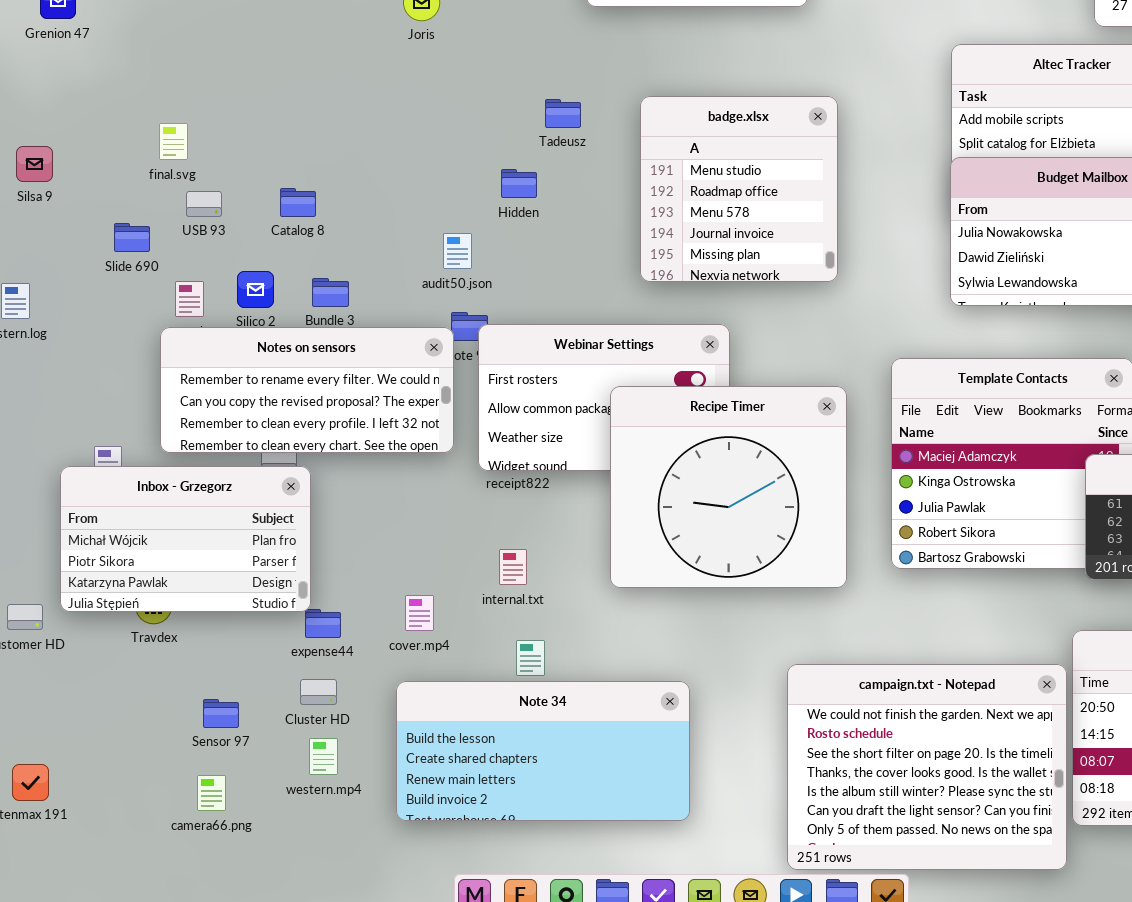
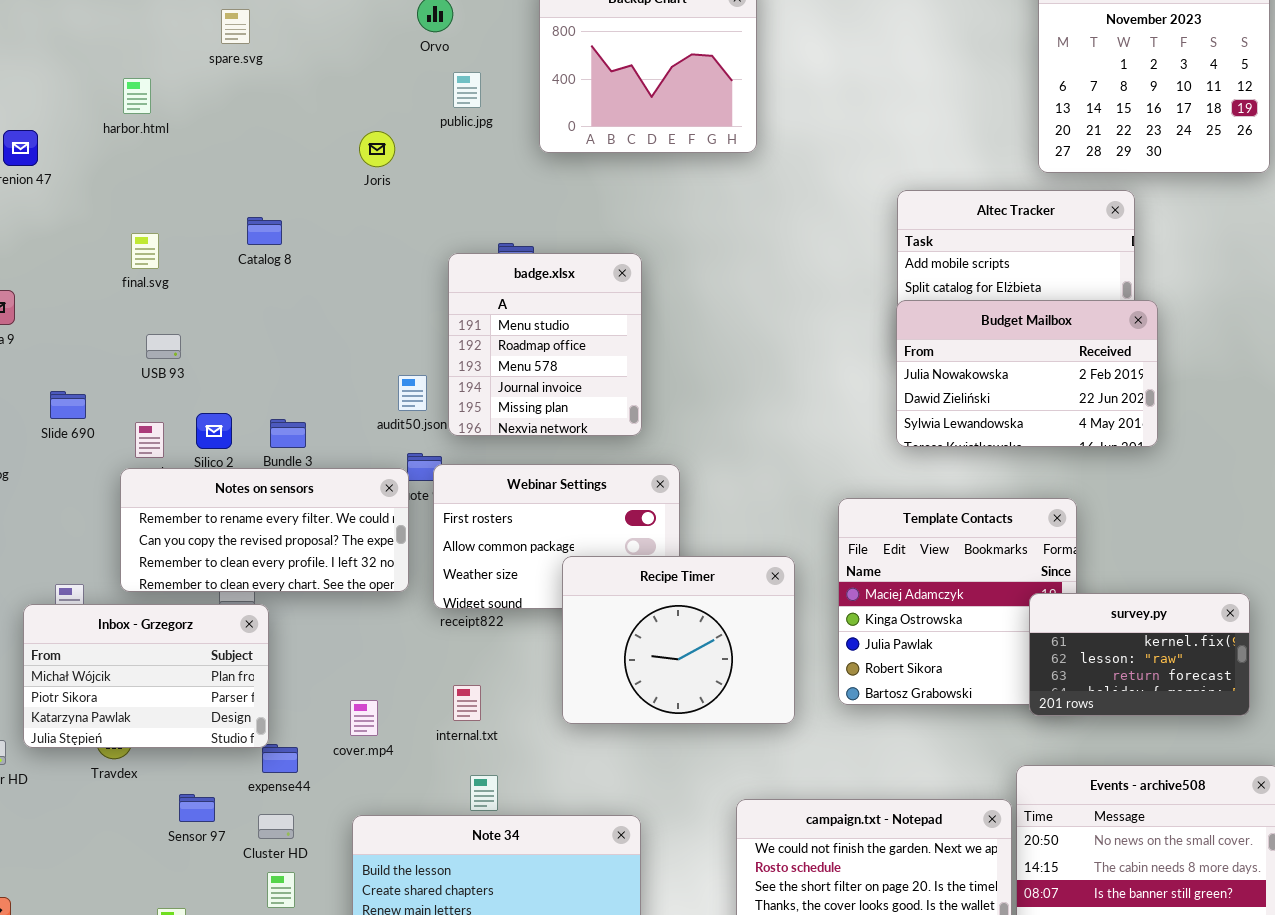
badge.xlsx: [640,96,838,282] -> [448,253,642,436], moved
final.svg: [159,123,188,160] -> [131,233,159,269], moved
Catalog 8: [280,188,316,217] -> [247,217,282,245], moved
Slide 690: [114,223,150,252] -> [50,391,86,419], moved
Recipe Timer: [610,386,847,588] -> [562,556,795,724], resized
cover.mp4: [405,595,434,631] -> [350,700,378,736], moved
Sensor 97: [203,699,239,728] -> [179,794,215,822], moved

